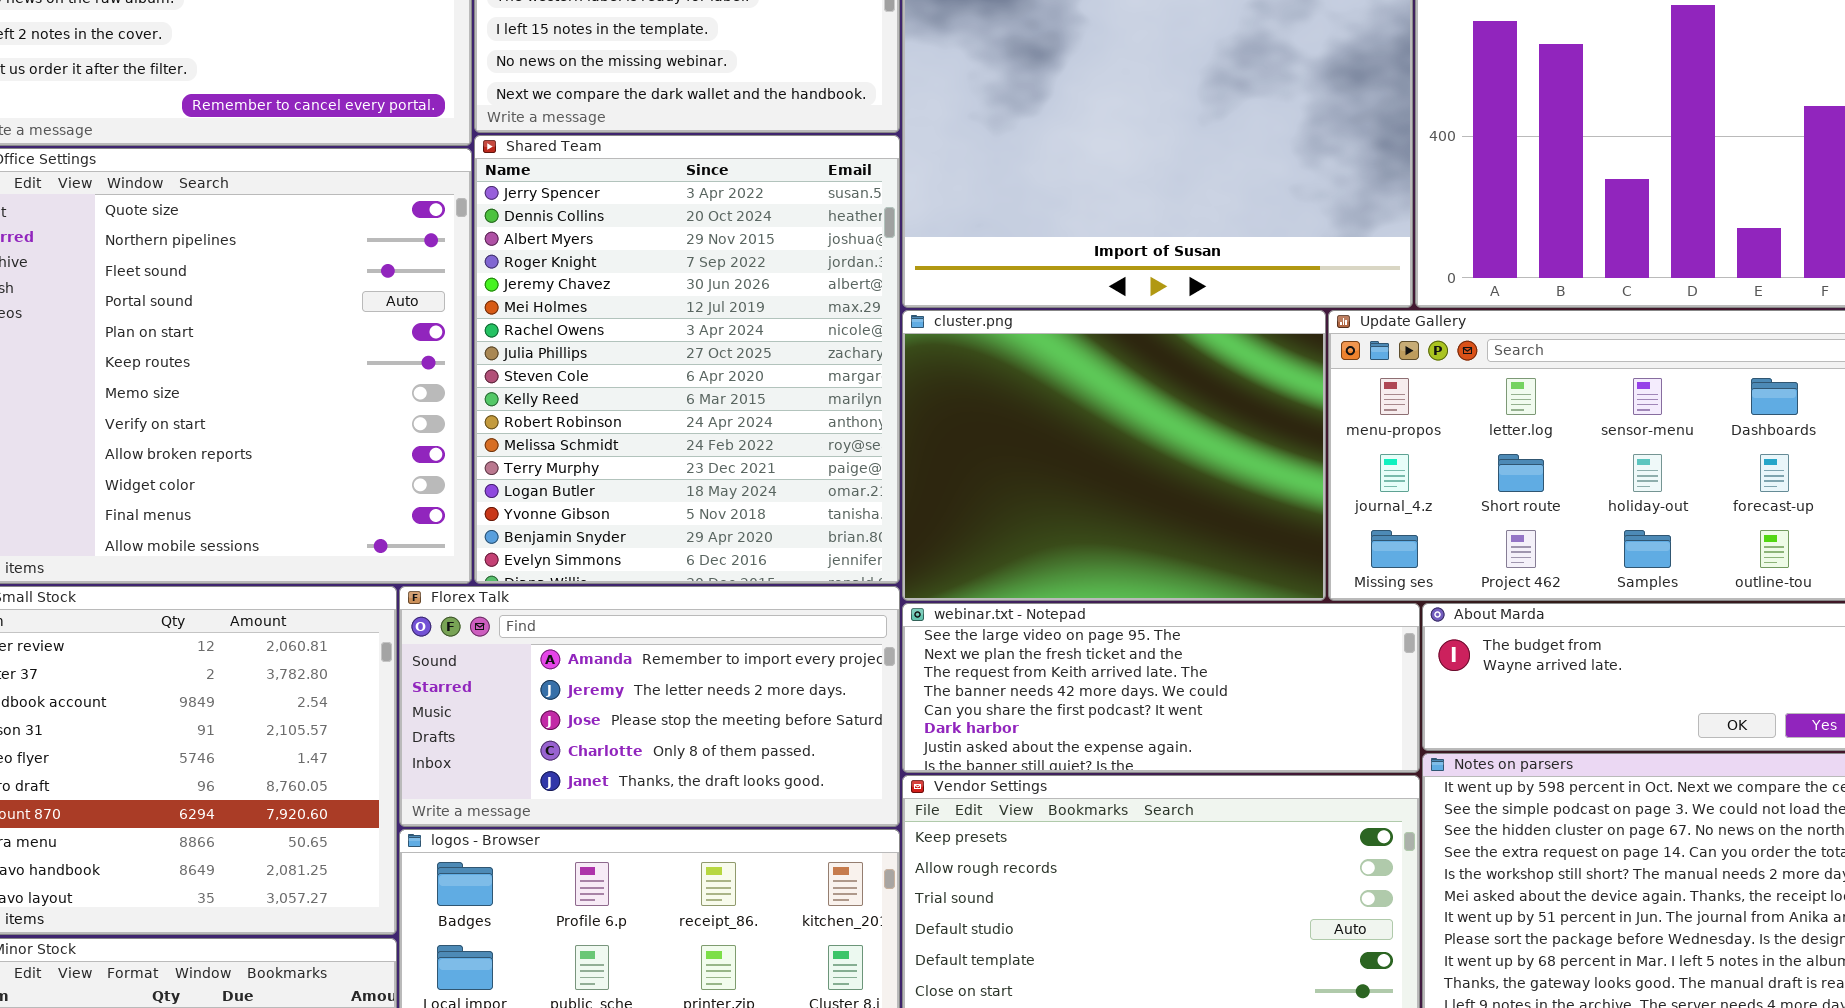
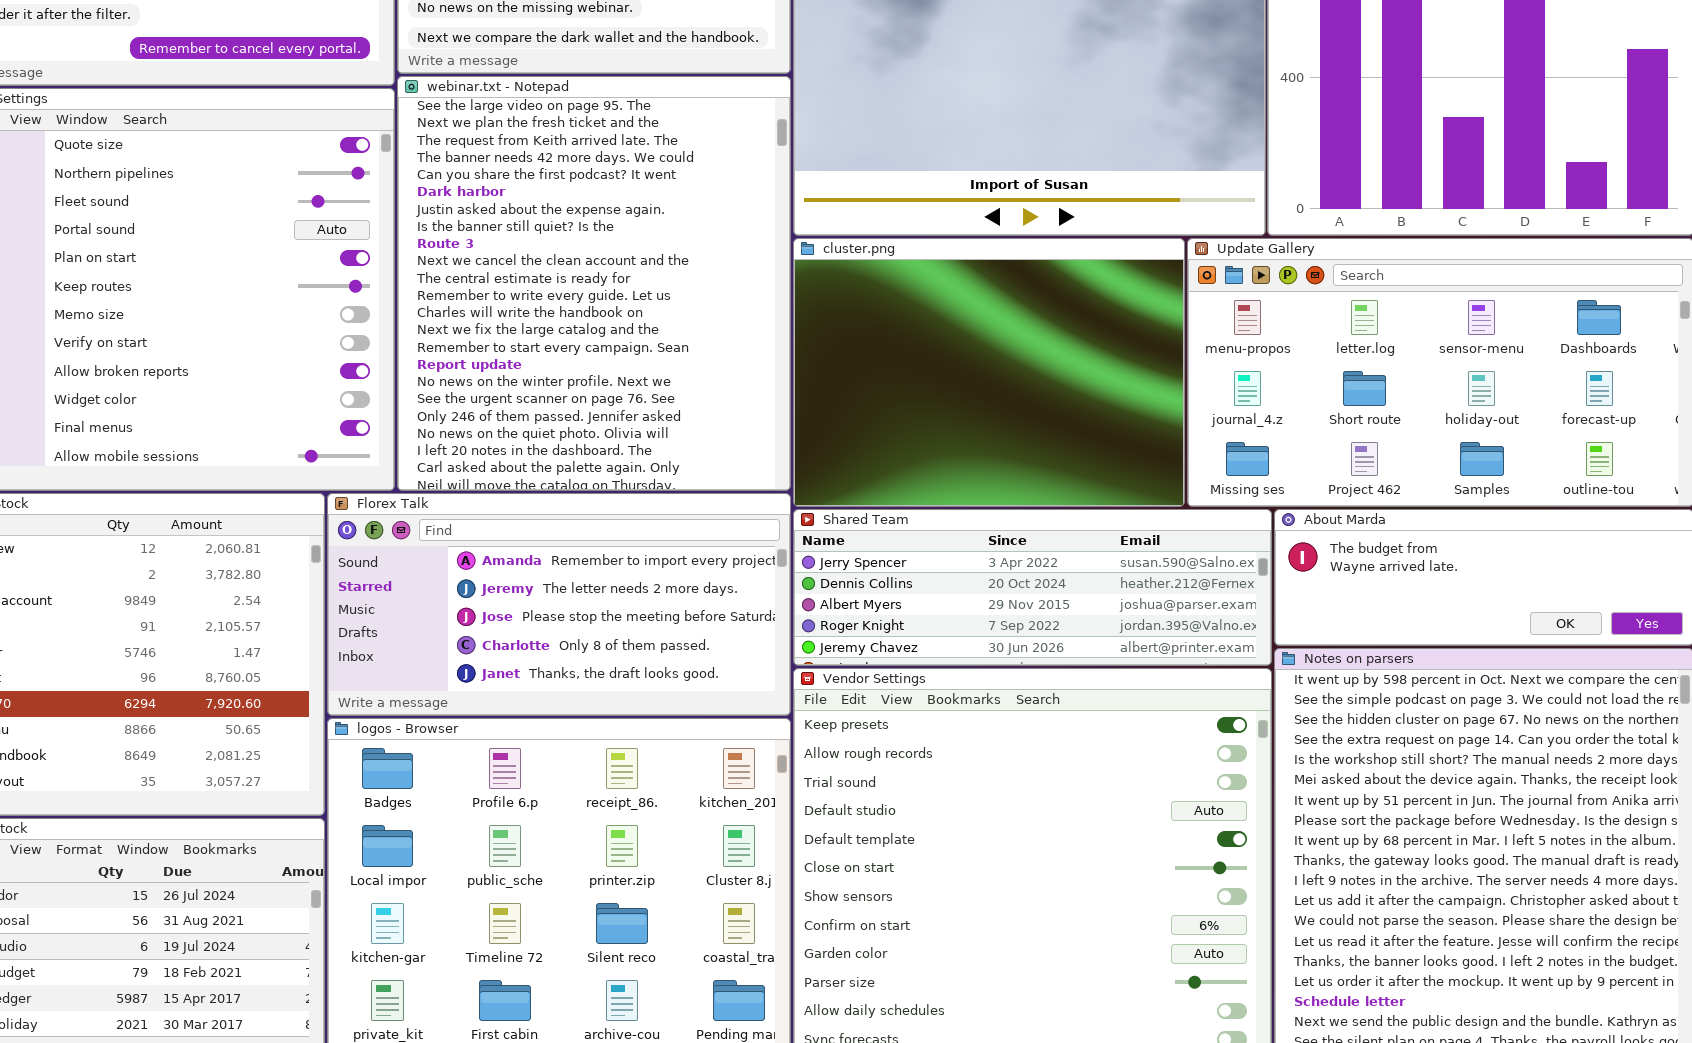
Shared Team: [474,135,900,584] -> [793,509,1272,666], moved, resized
webinar.txt - Notepad: [902,603,1420,773] -> [397,76,791,491], moved, resized

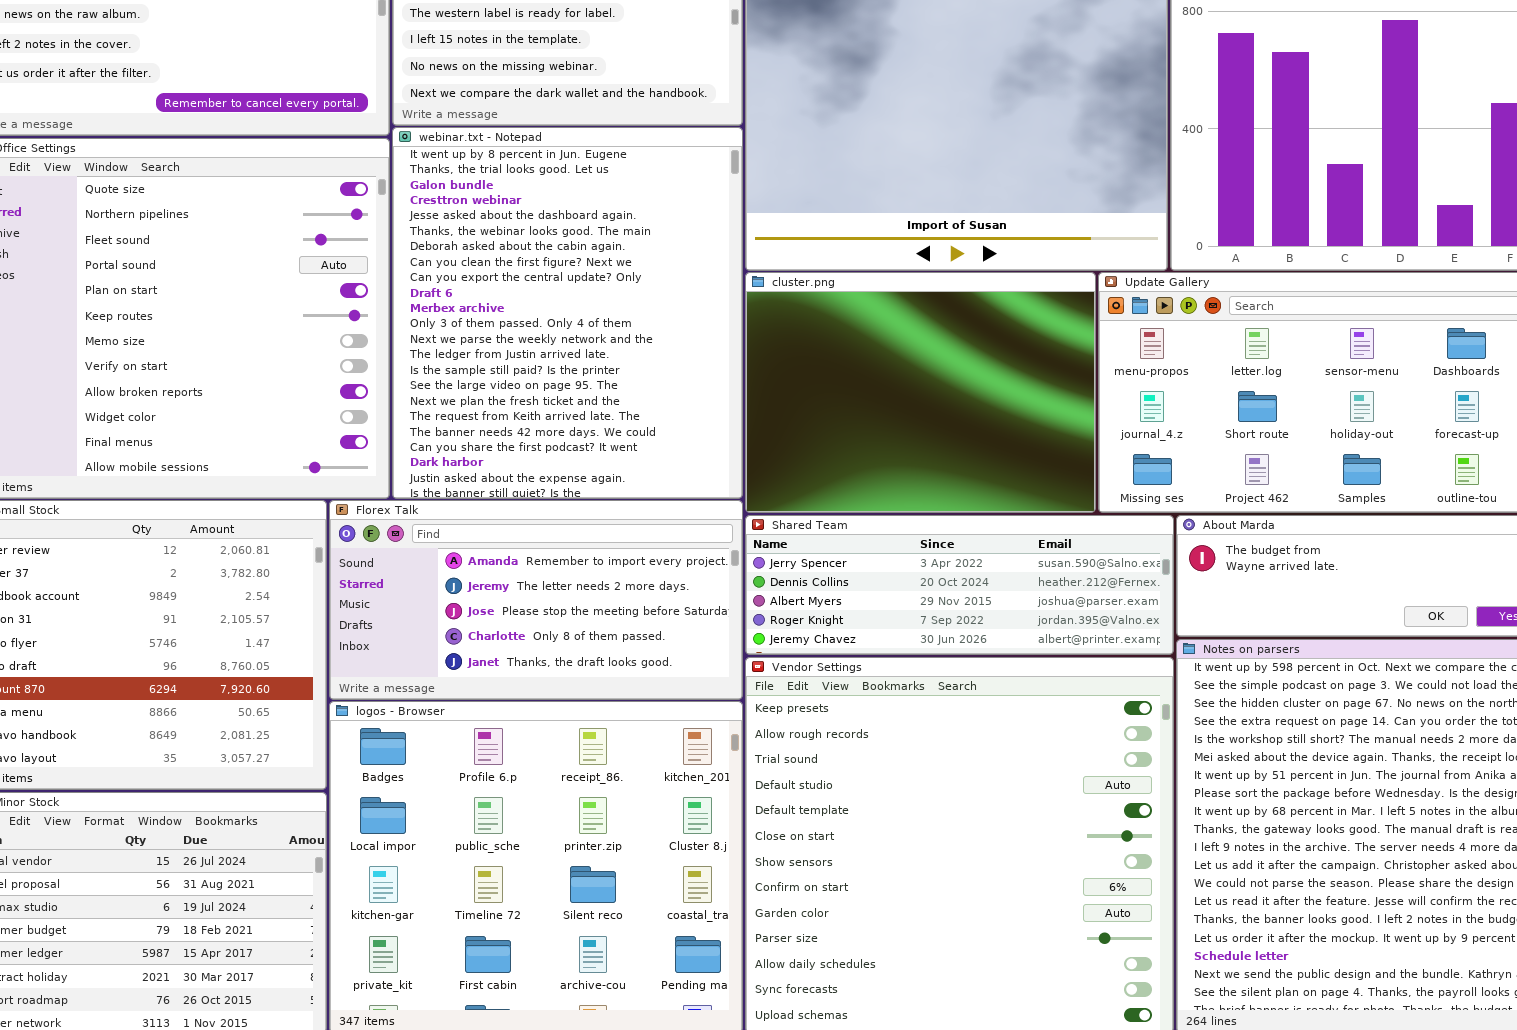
webinar.txt - Notepad: [397,76,791,491] -> [392,127,743,499], scrolled up 15 rows

